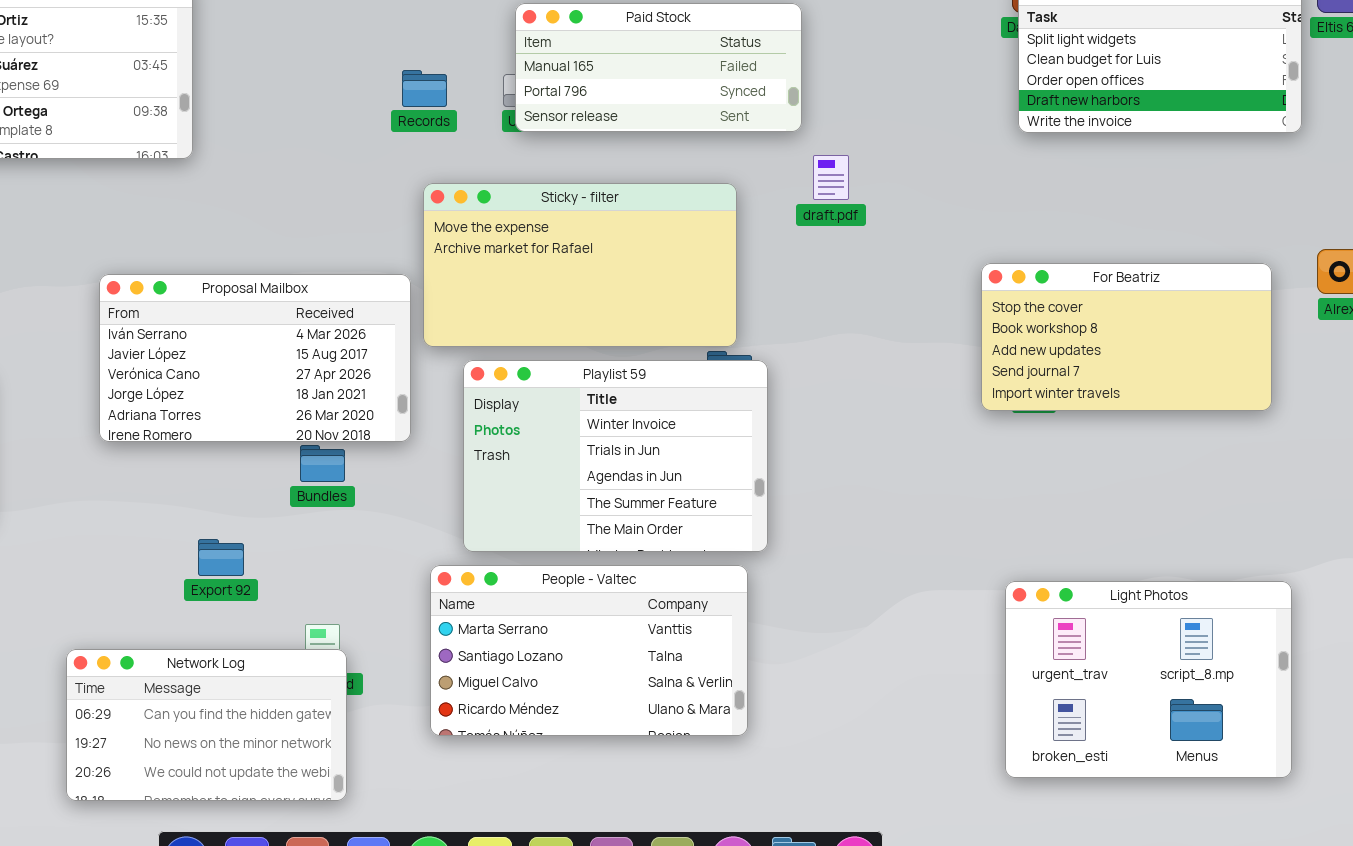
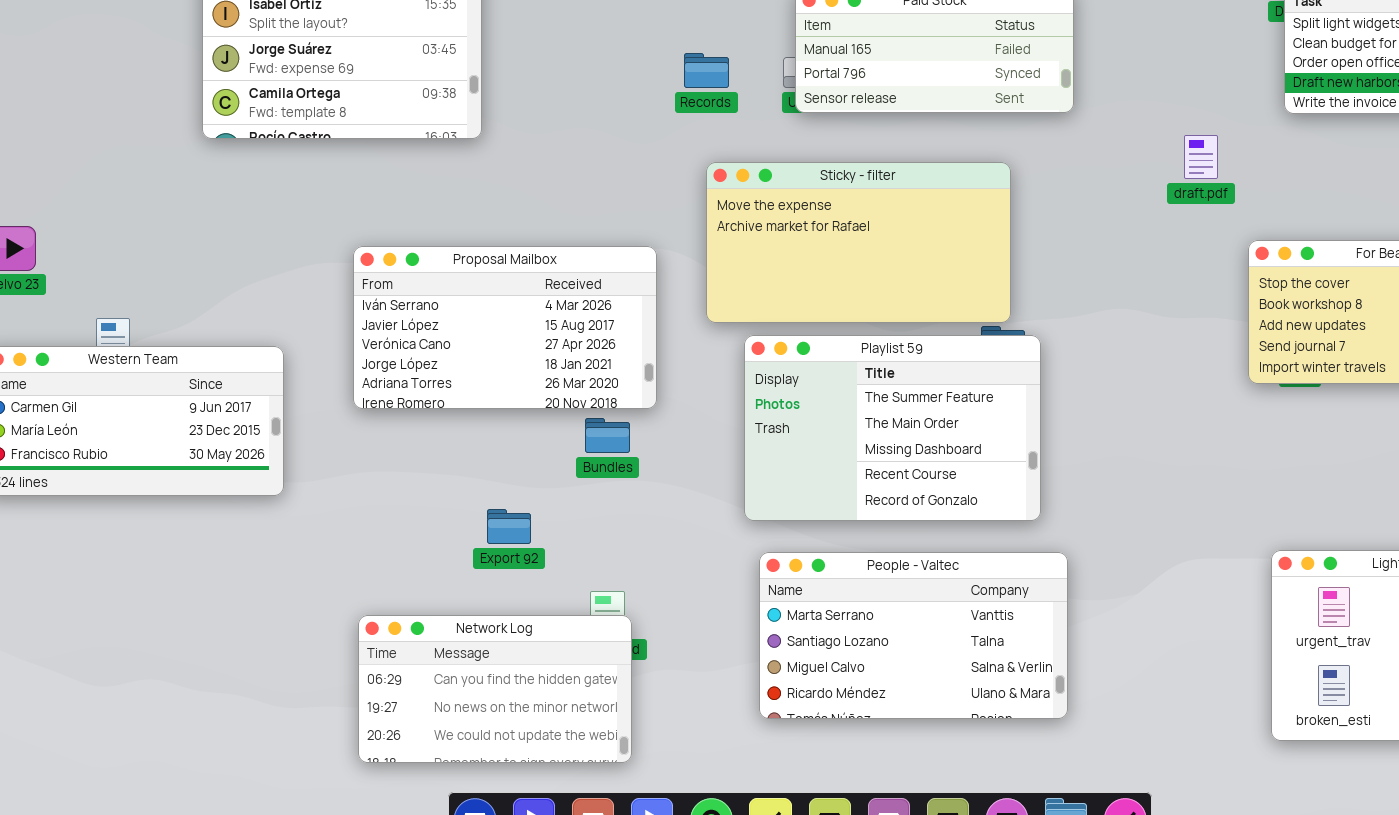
draft.pdf: [813,155,849,200] -> [1184,135,1218,179], moved
Proposal Mailbox: [99,274,411,442] -> [353,246,657,409], moved
Playlist 59: [463,360,768,552] -> [744,335,1041,521], scrolled down 3 rows
People - Valtec: [430,565,748,736] -> [759,552,1068,719], moved

